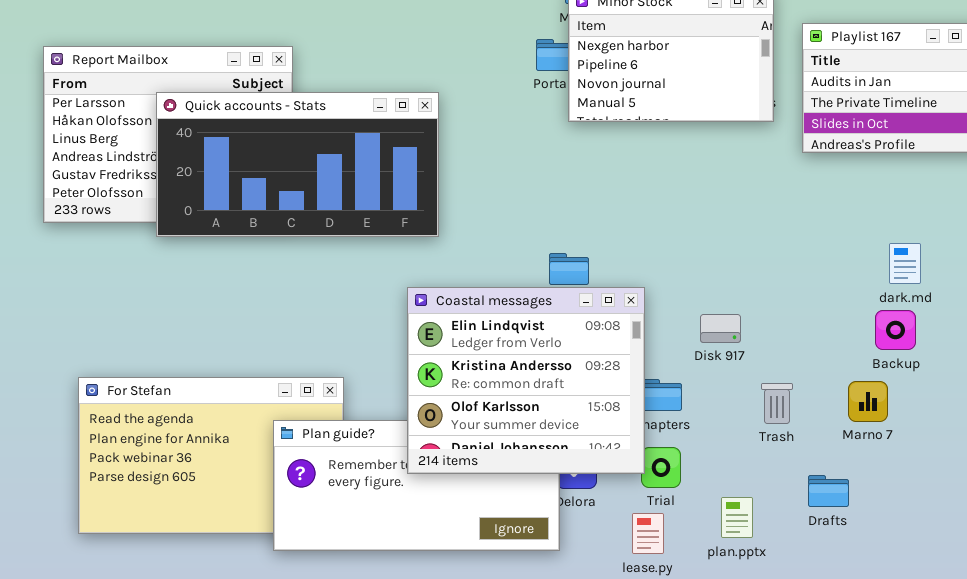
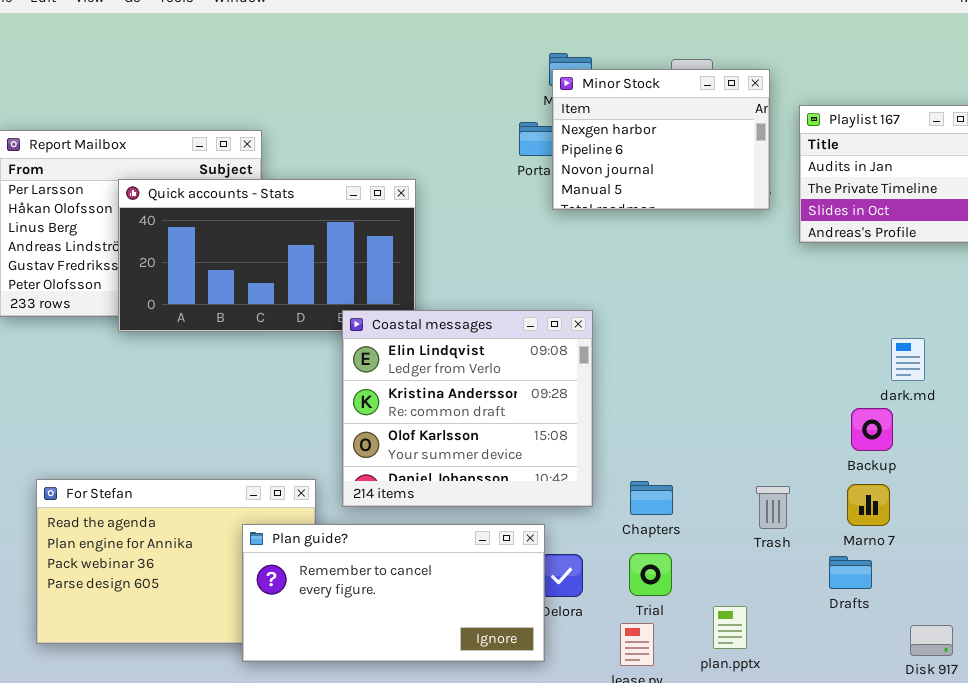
Coastal messages: [407,287,645,474] -> [342,310,593,507], moved
Backup: [875,310,916,350] -> [851,408,893,451], moved
Disk 917: [700,314,741,343] -> [910,625,953,656], moved
Drafts: [808,475,849,507] -> [829,556,872,589], moved

